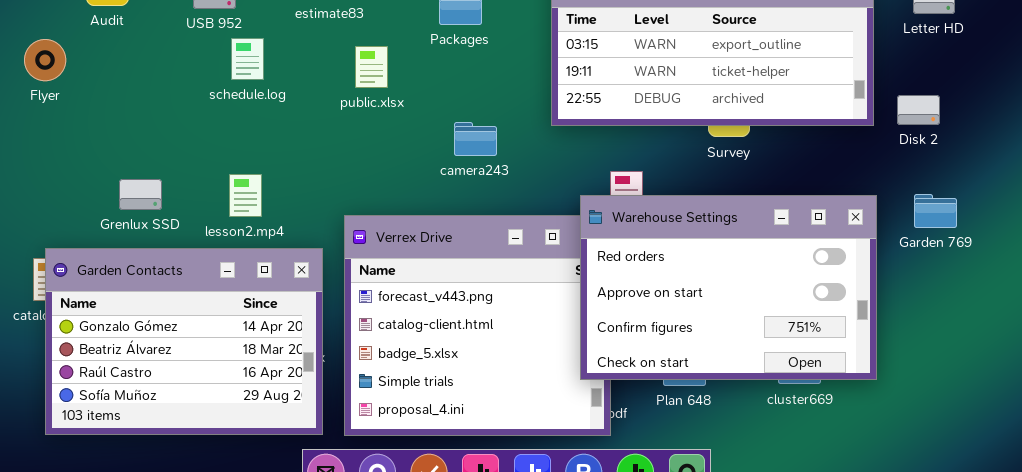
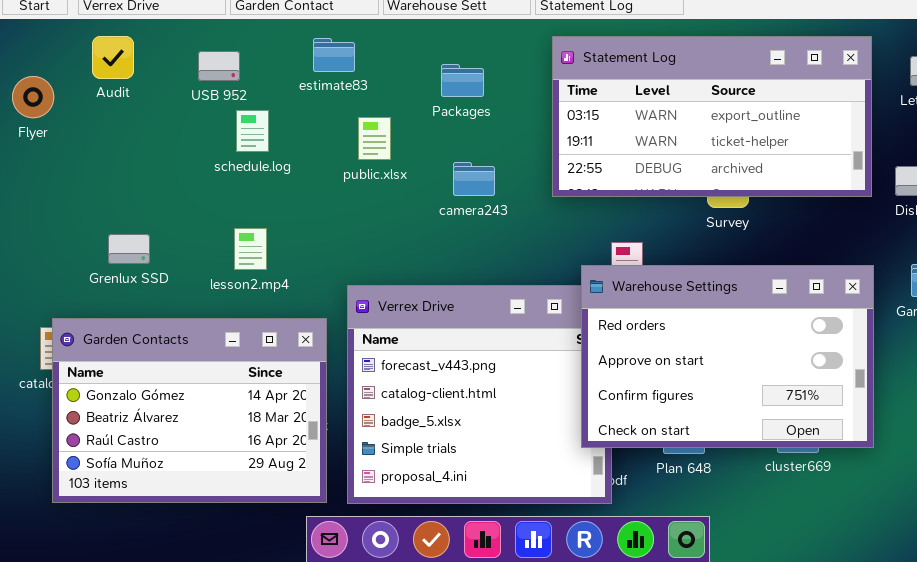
Flyer: [24,39,66,81] -> [12,76,54,118], moved
camera243: [454,122,497,156] -> [453,162,495,196], moved
lesson2.mp4: [229,174,262,217] -> [234,228,267,270], moved
Grenlux SSD: [119,179,162,210] -> [108,234,150,264], moved

